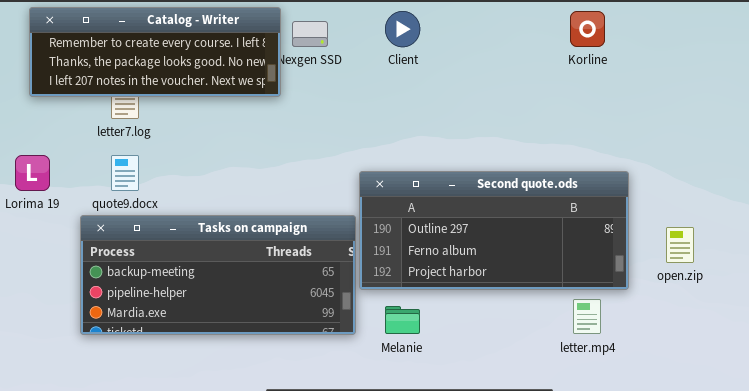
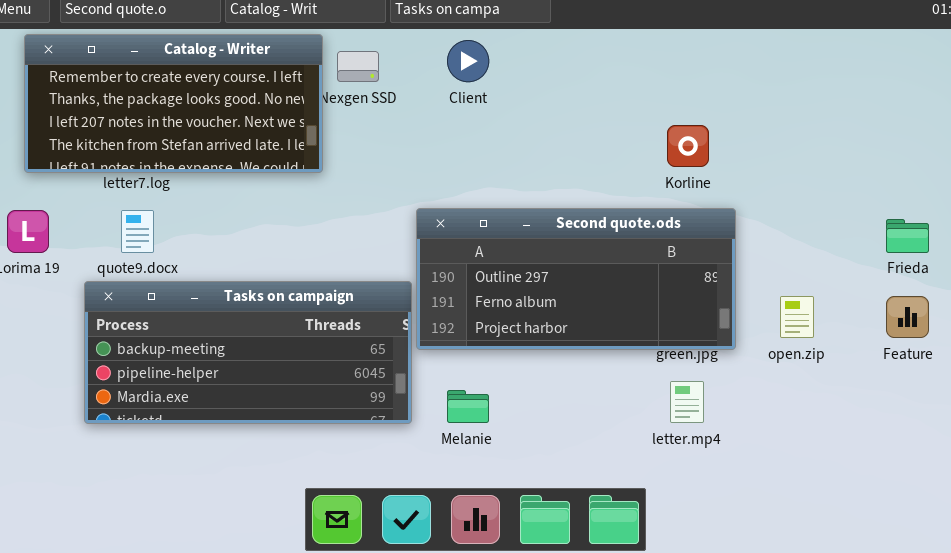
Catalog - Writer: [29,7,281,97] -> [24,34,323,173], resized
Korline: [570,11,605,47] -> [667,125,709,167], moved
Second quote.ods: [359,171,629,290] -> [416,208,736,350], moved

